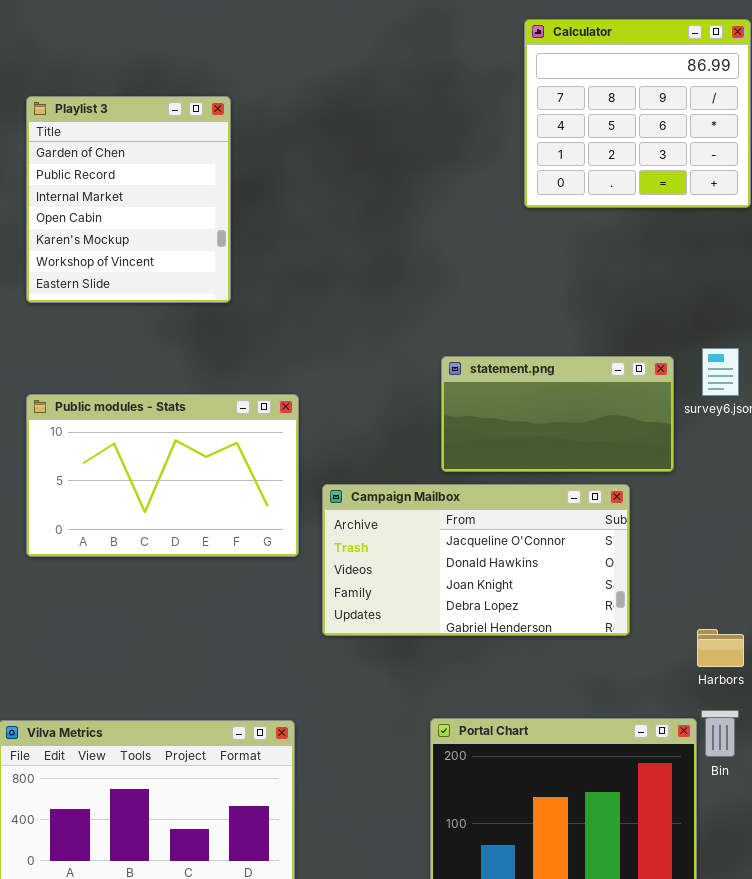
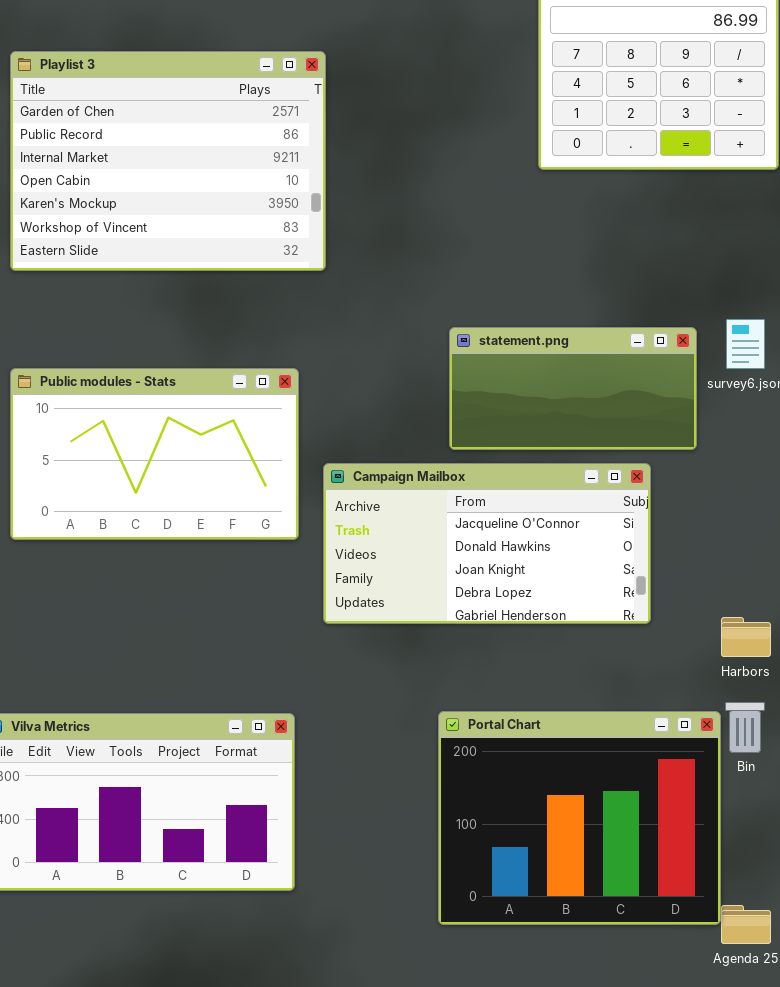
Playlist 3: [26,96,231,303] -> [10,51,326,271], resized

